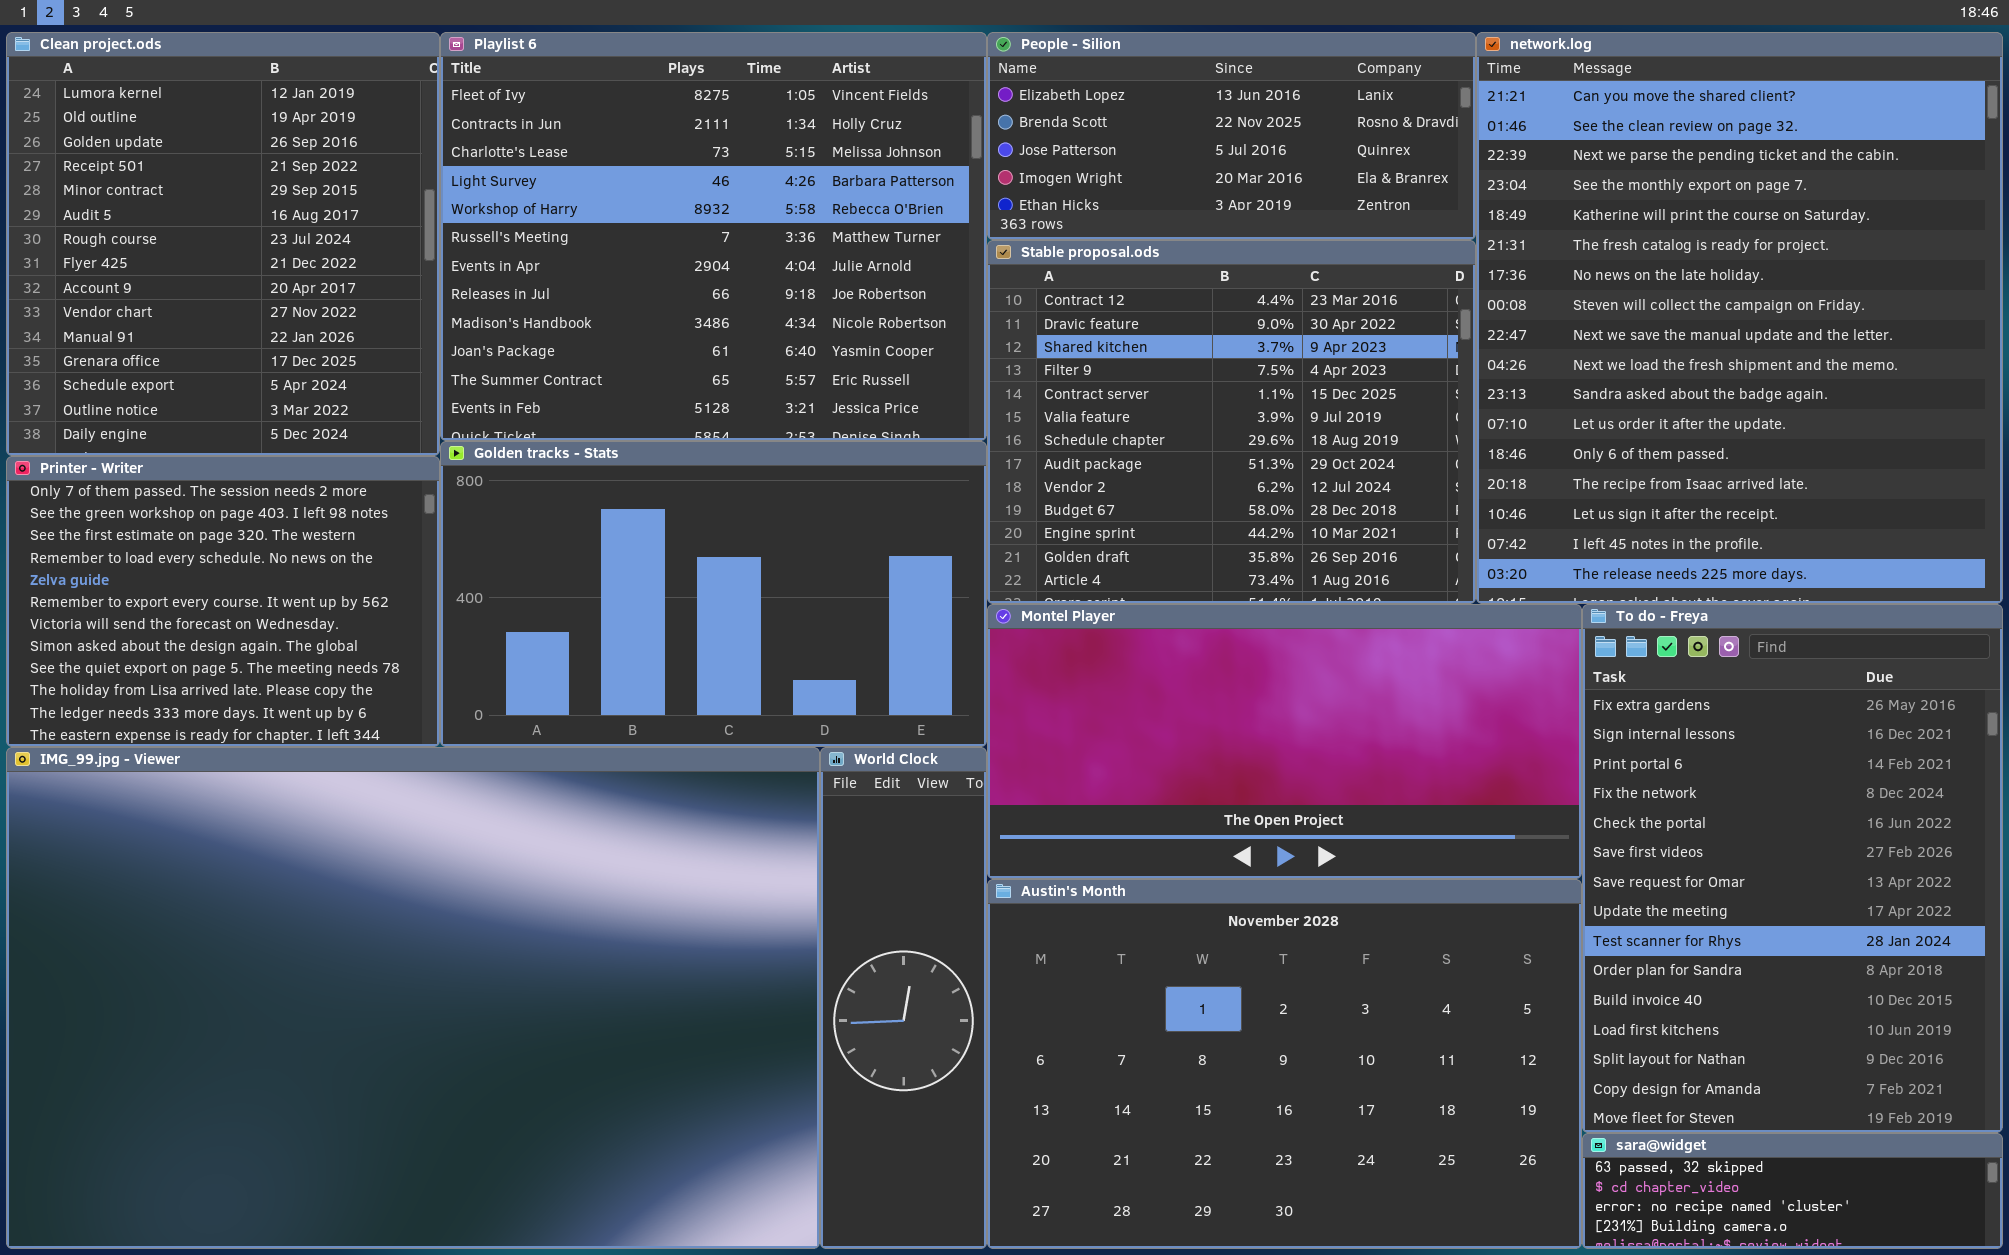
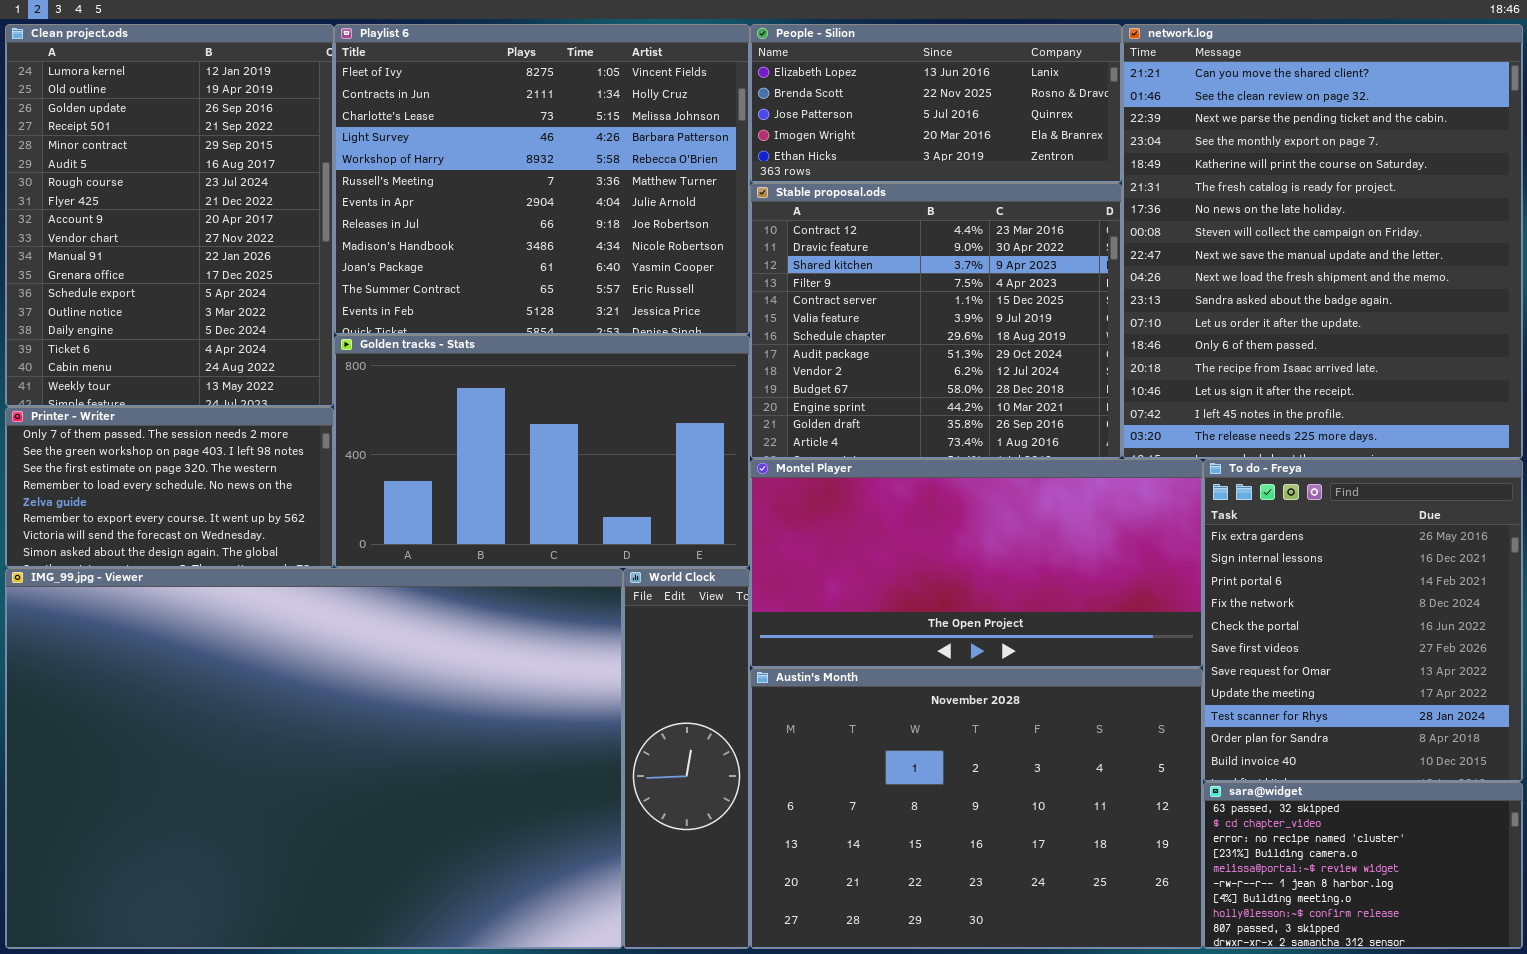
Clean project.ods: [6,32,440,456] -> [5,24,334,407], resized
Printer - Writer: [6,456,440,747] -> [5,407,334,568], resized
To do - Freya: [1582,604,2003,1133] -> [1203,459,1523,782], resized
sara@widget: [1582,1133,2003,1249] -> [1203,782,1523,949], resized

